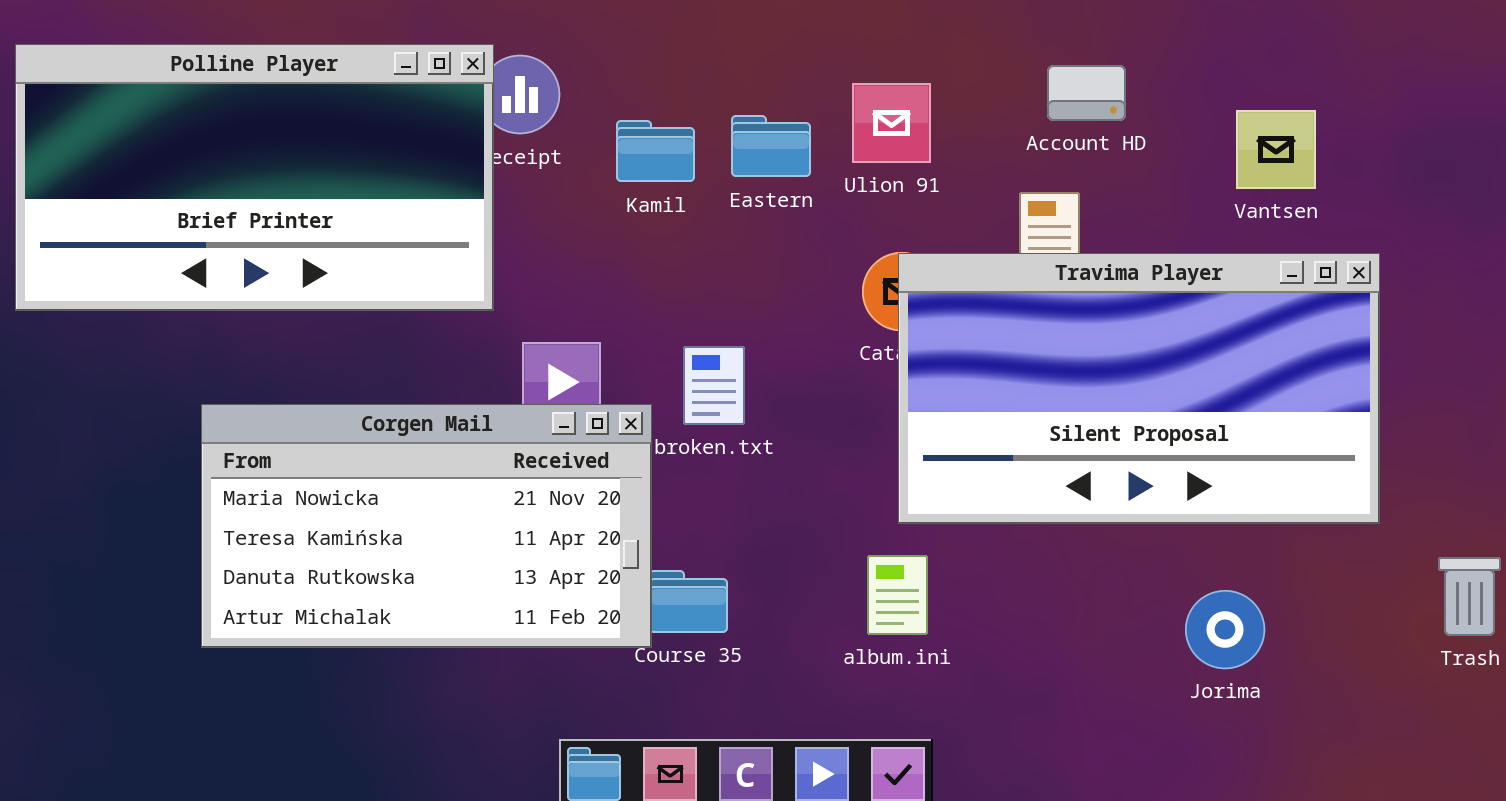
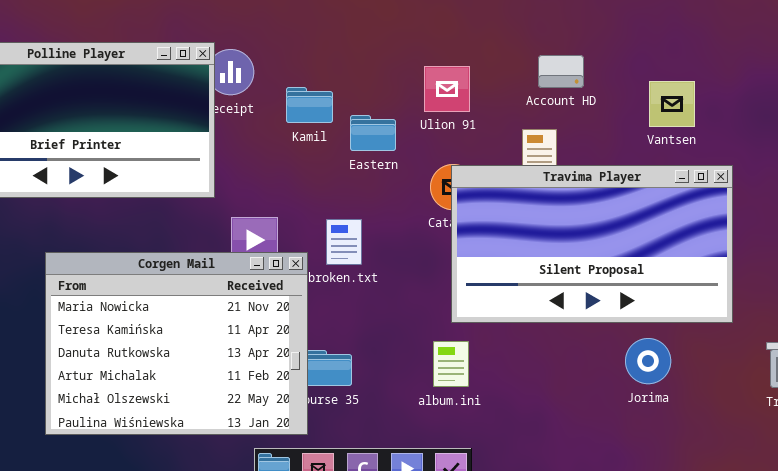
Eastern: [731,115,811,177] -> [350,115,396,151], moved
Corgen Mail: [201,404,652,648] -> [45,252,308,435], resized
Jorima: [1185,590,1265,669] -> [625,338,671,384], moved

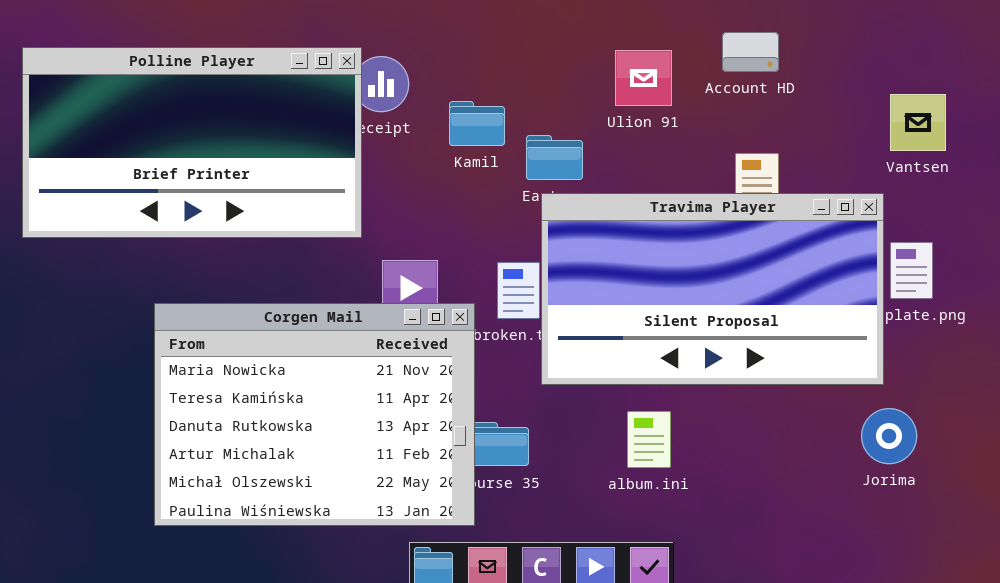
Account HD: [538,55,584,88] -> [722,32,779,72], moved
Ulion 91: [424,66,470,112] -> [615,50,672,106], moved
Travima Player: [451,165,733,323] -> [541,193,884,385], moved

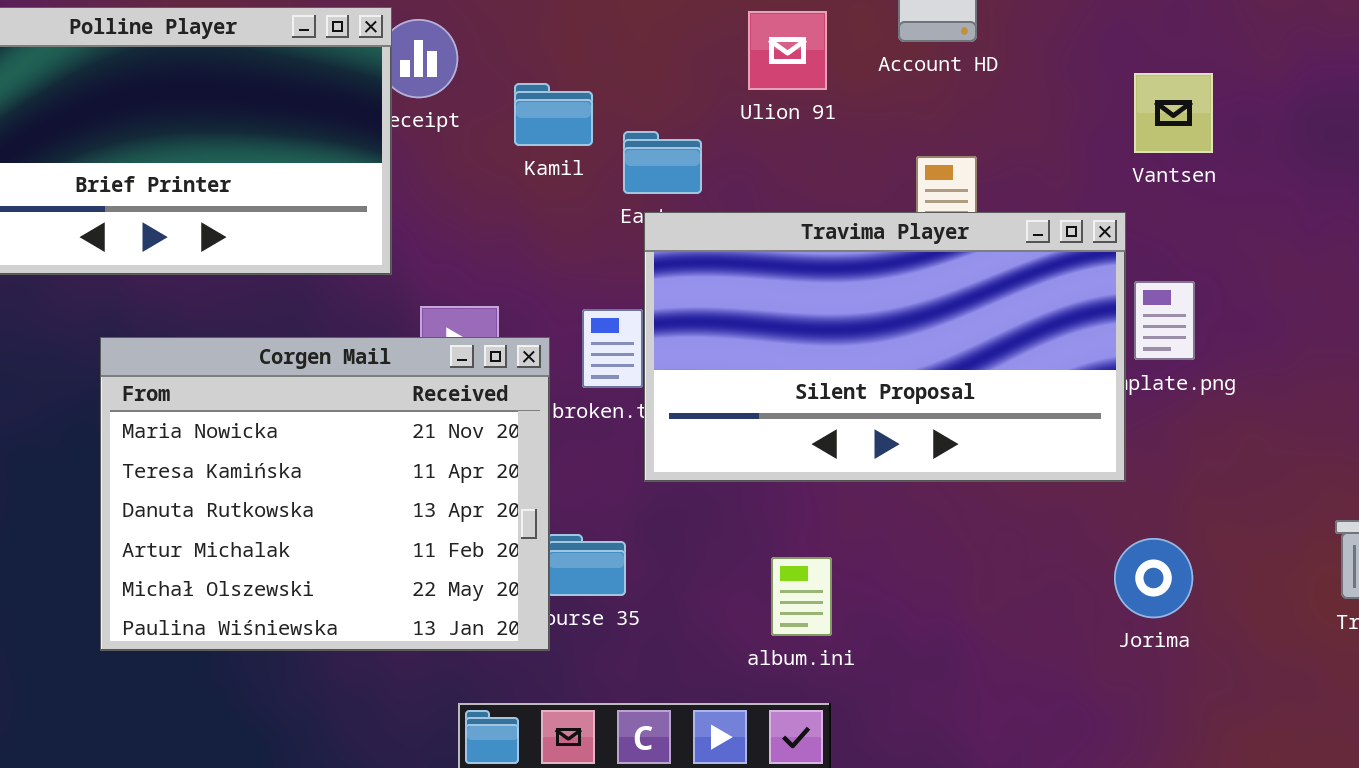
Corgen Mail: [154,303,475,526] -> [100,337,550,651], moved
Jorima: [861,408,917,464] -> [1114,538,1193,618], moved
album.ini: [627,411,671,468] -> [771,557,832,636], moved

